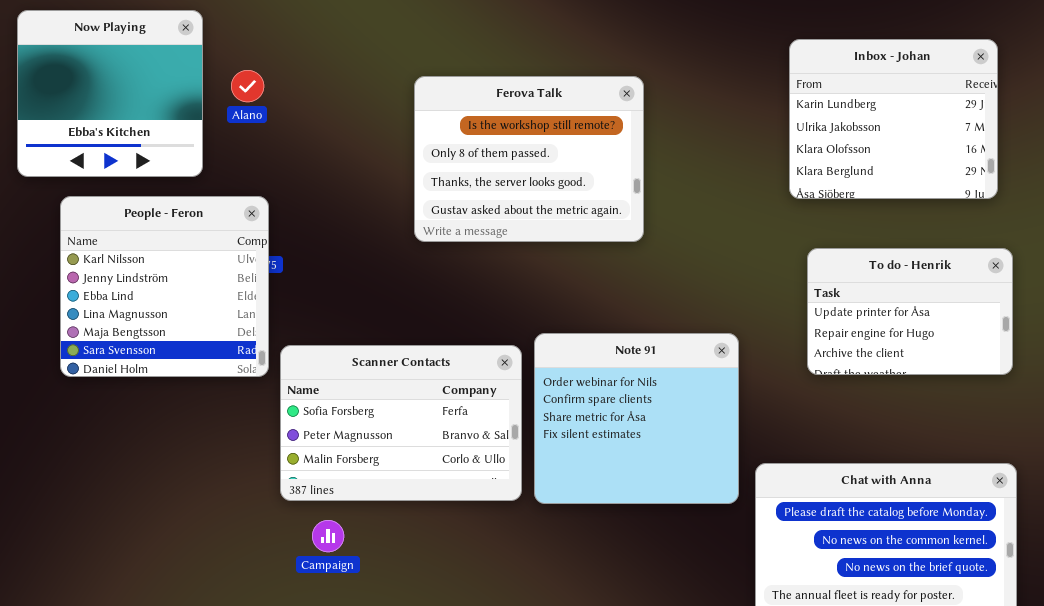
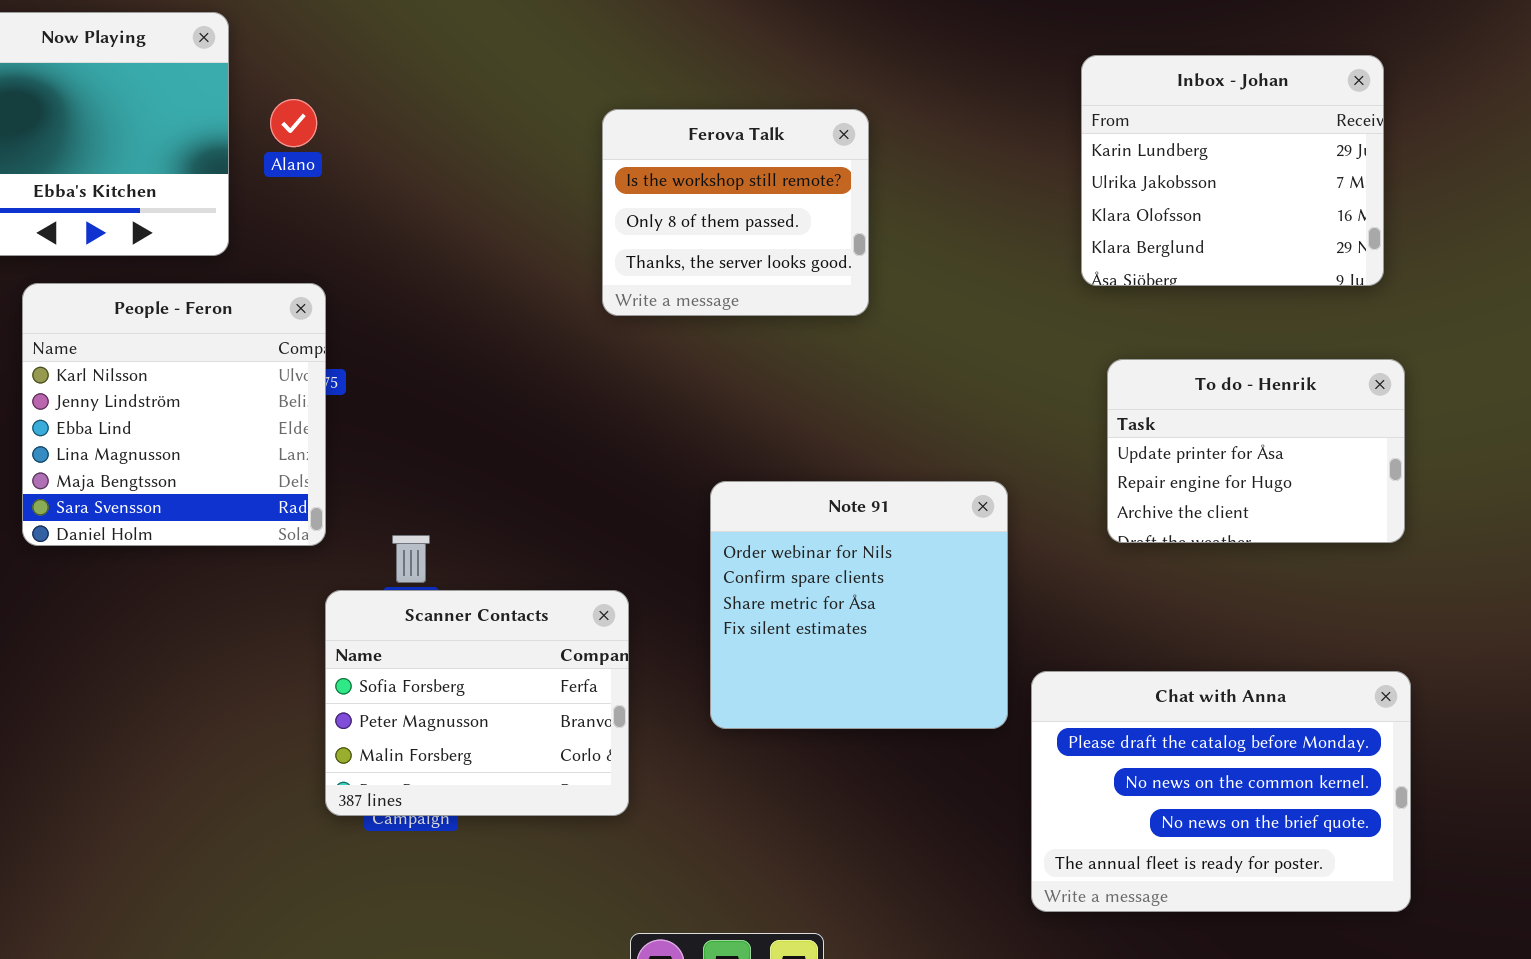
Ferova Talk: [414,76,644,242] -> [602,109,869,316], resized
Scanner Contacts: [280,345,522,501] -> [325,590,629,816], moved, resized

